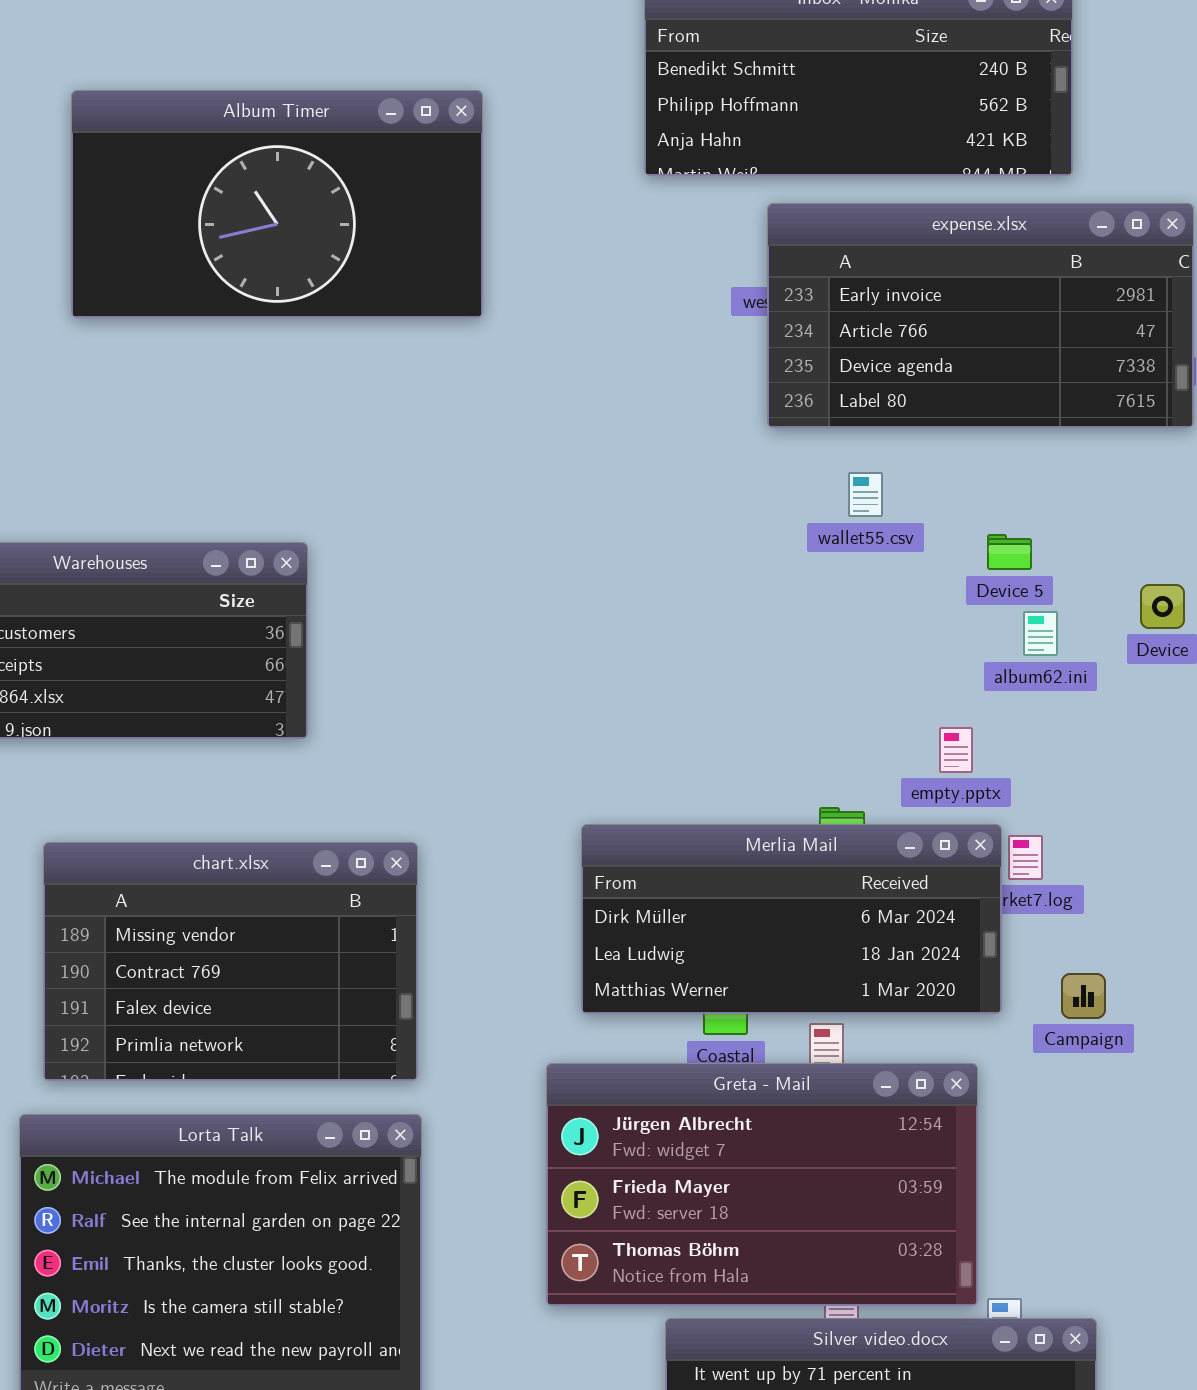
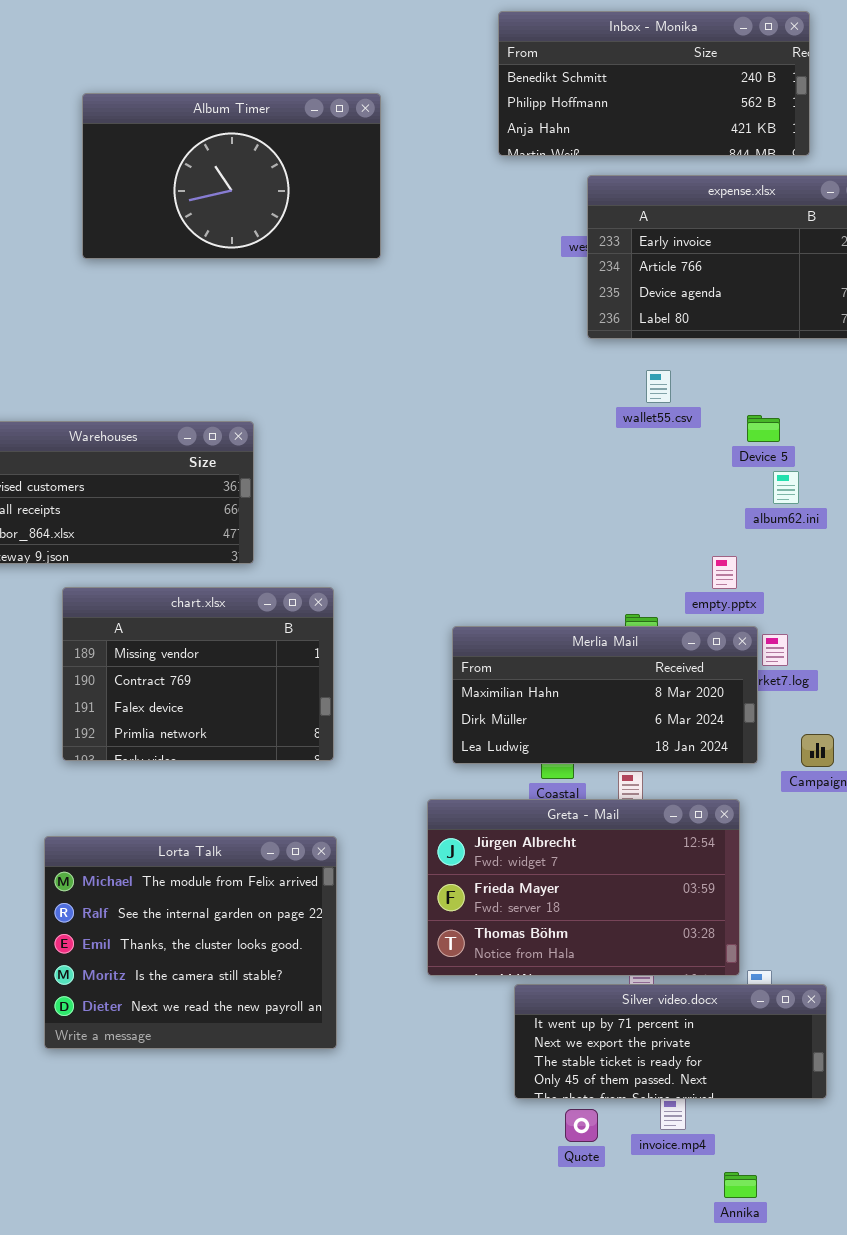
Merlia Mail: [581,824,1002,1014] -> [452,626,758,764], scrolled up 1 row
chart.xlsx: [43,842,418,1081] -> [62,587,334,761], moved

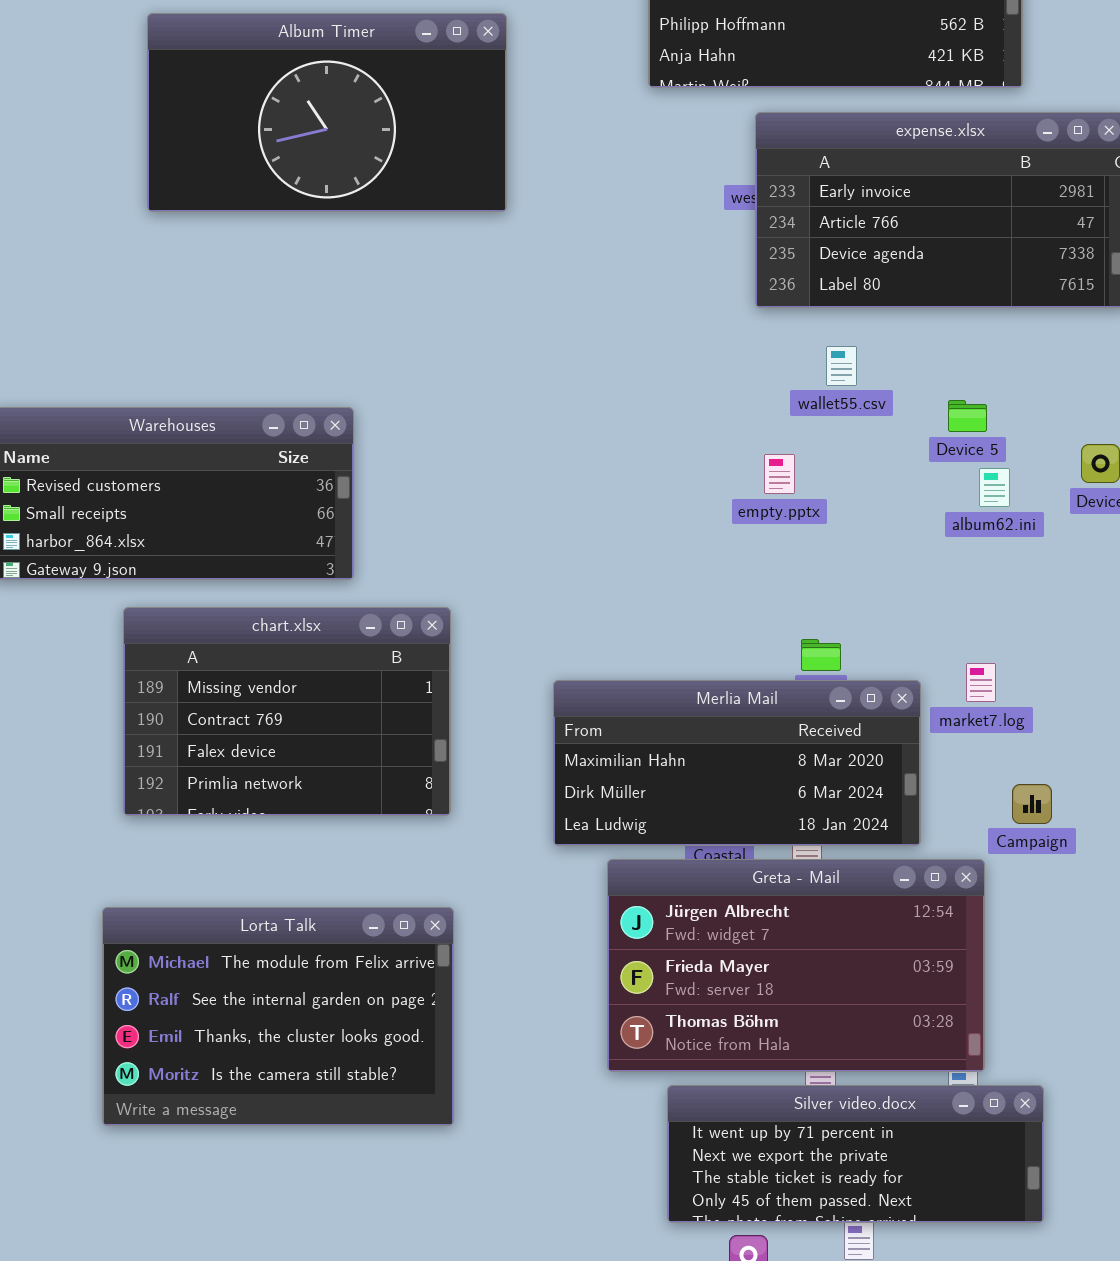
empty.pptx: [712,556,737,589] -> [764,454,795,494], moved
Merlia Mail: [452,626,758,764] -> [553,680,921,846], moved
Greta - Mail: [427,799,740,976] -> [607,859,985,1072], moved
Lorta Talk: [44,836,337,1049] -> [102,907,454,1126], resized

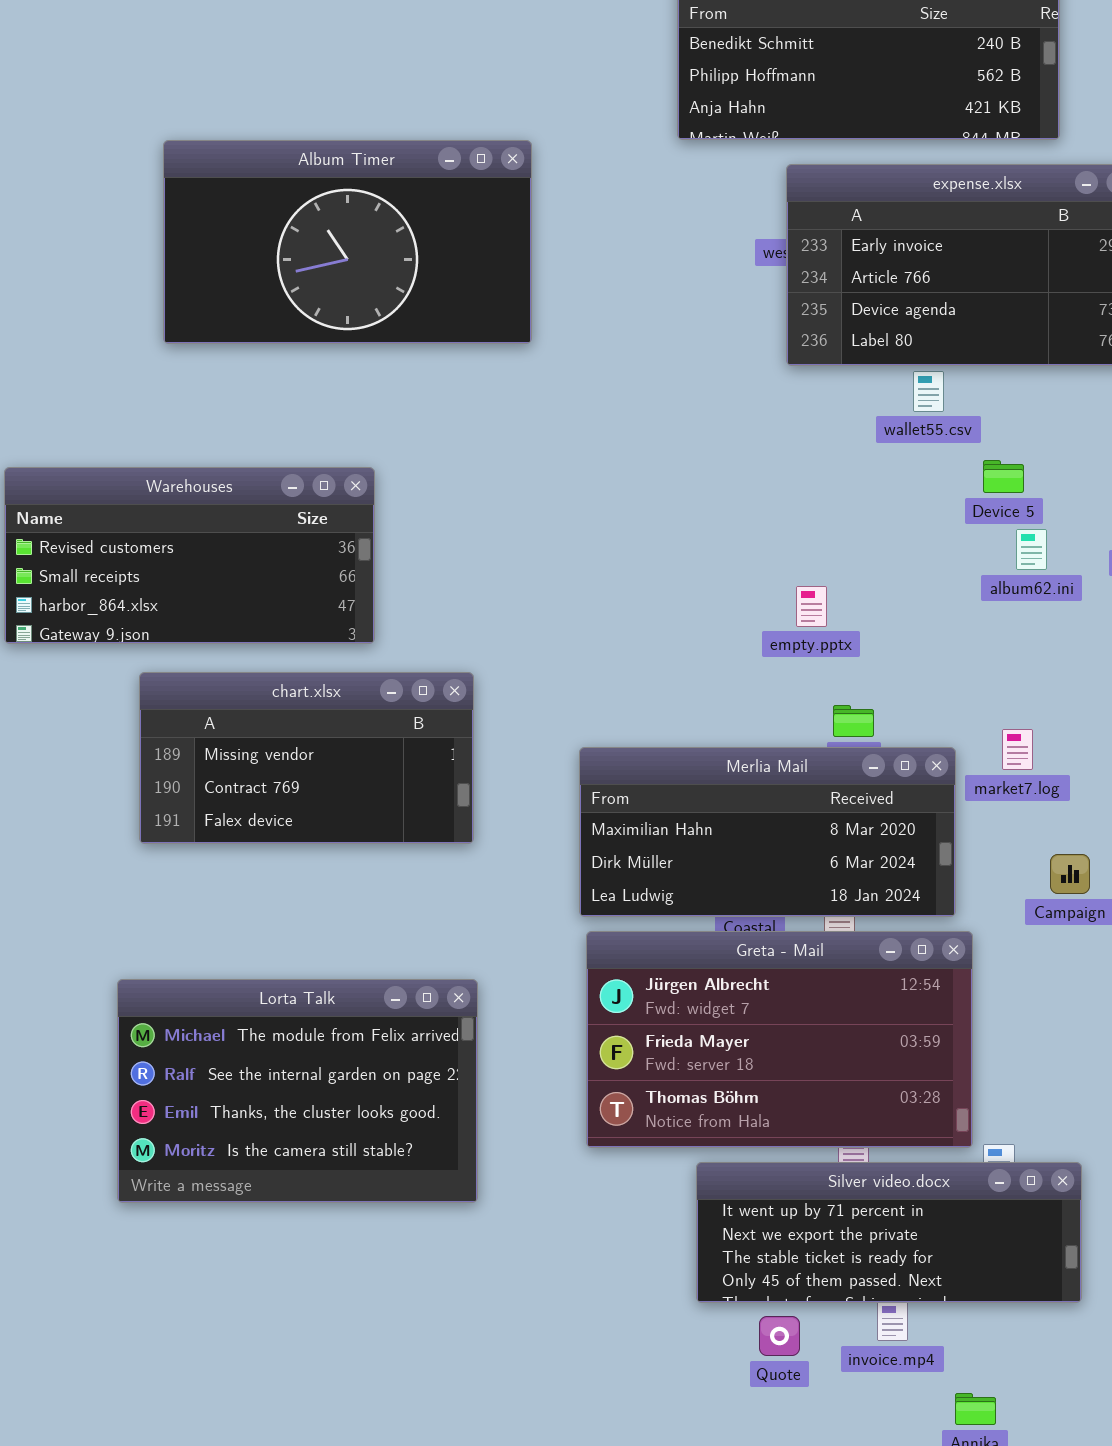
Album Timer: [147,13,507,212] -> [163,140,532,344], moved
wallet55.csv: [826,346,857,386] -> [913,371,944,412], moved
empty.pptx: [764,454,795,494] -> [796,586,827,627], moved
chart.xlsx: [123,607,451,816] -> [139,672,474,844], resized
Greta - Mail: [607,859,985,1072] -> [586,931,973,1148], moved

